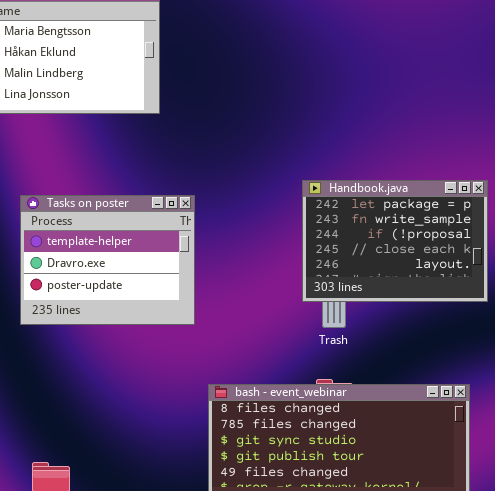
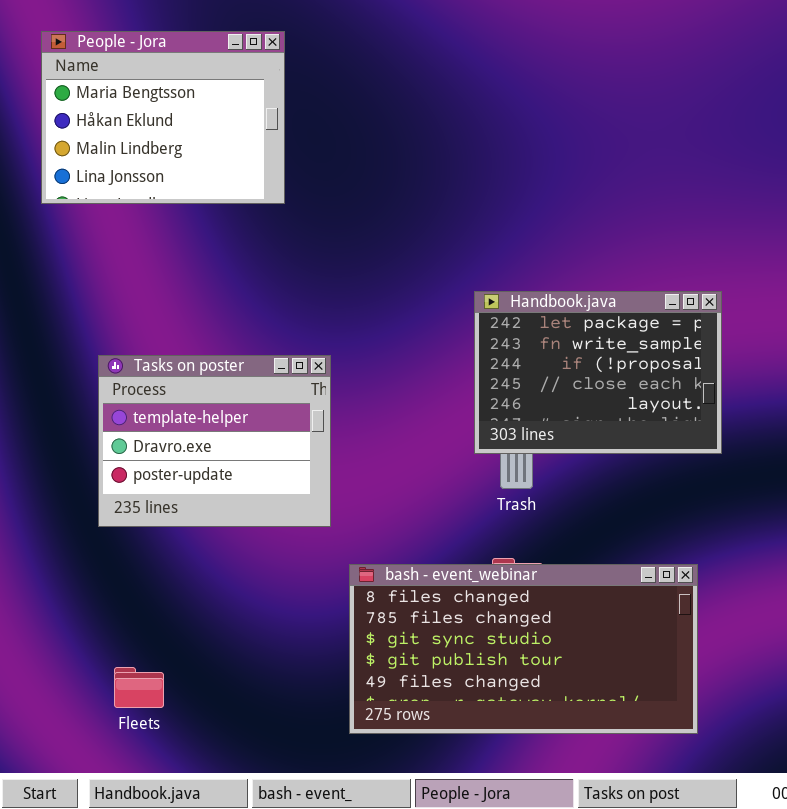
Tasks on poster: [20,195,195,325] -> [98,355,331,527], moved

